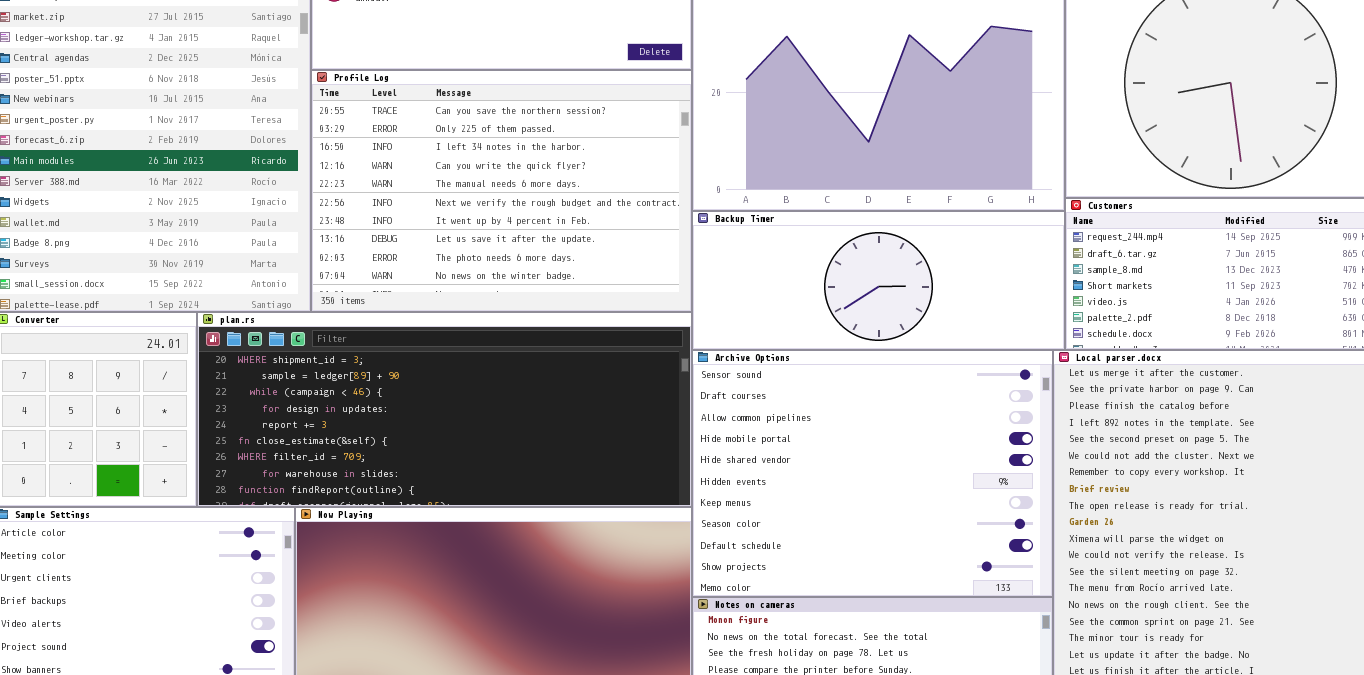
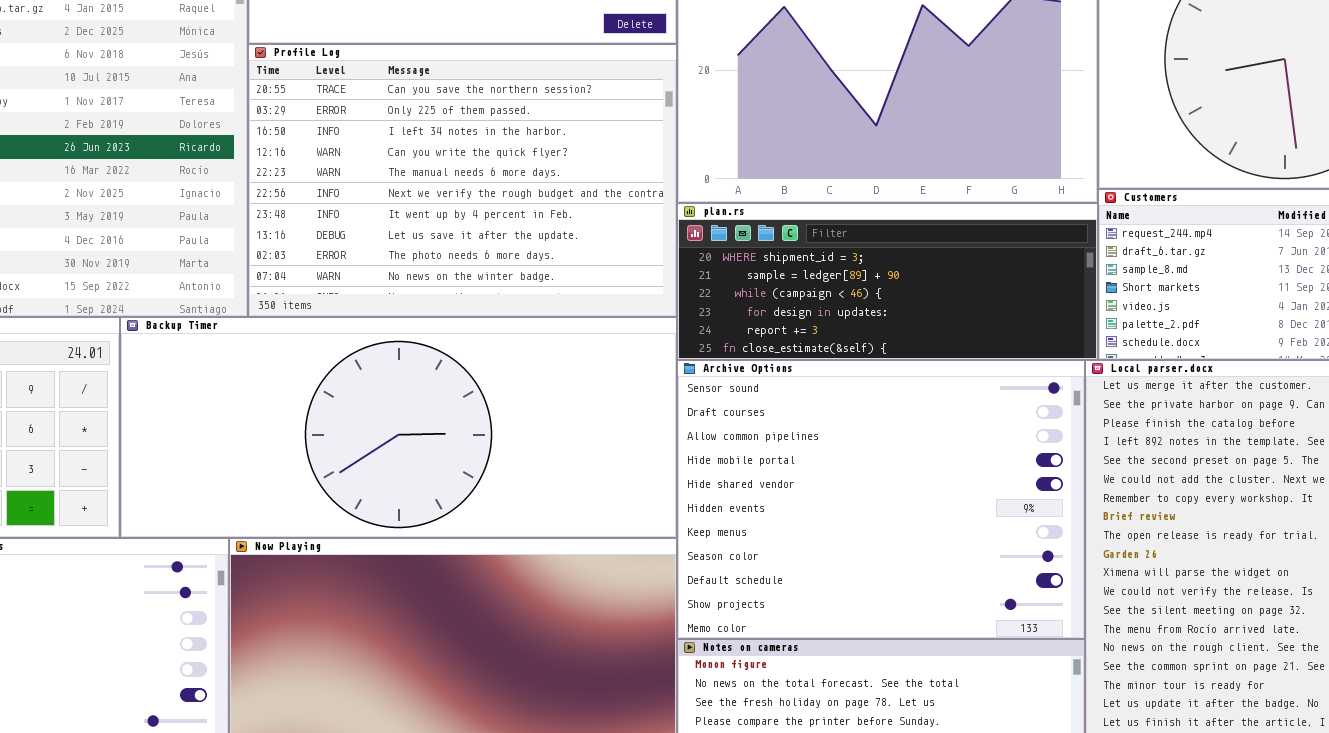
Backup Timer: [692,211,1065,350] -> [120,317,677,538], moved, resized
plan.rs: [197,312,692,507] -> [677,203,1098,360], moved, resized

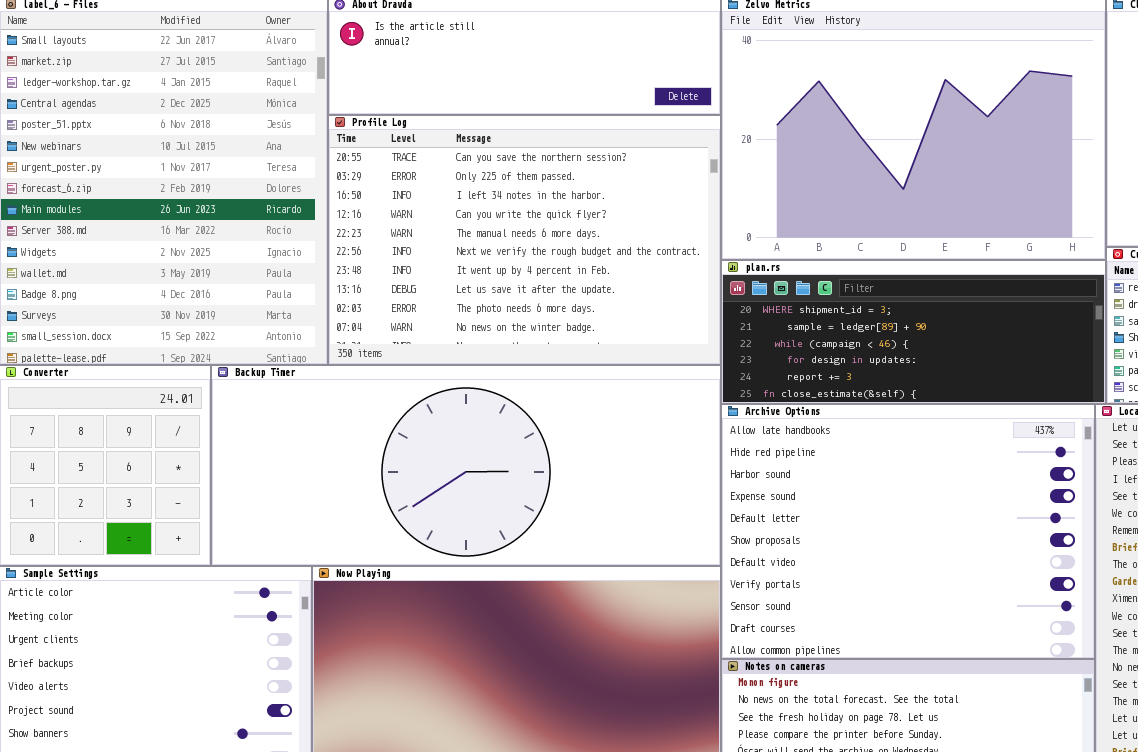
Archive Options: [677,360,1085,639] -> [721,404,1095,659], scrolled up 8 rows

